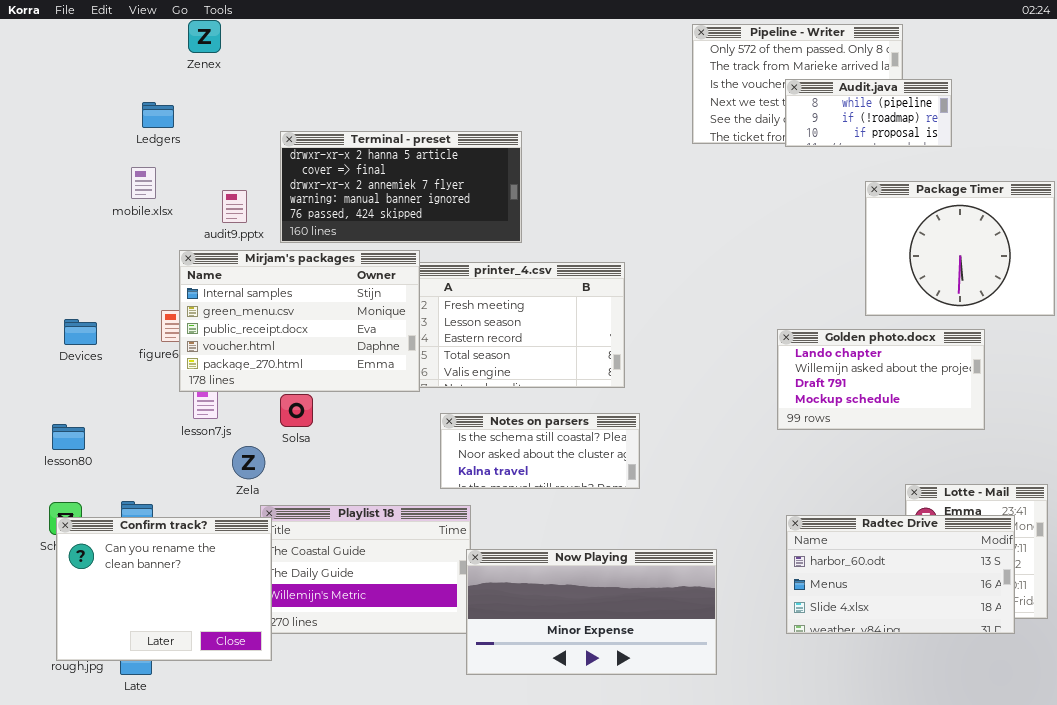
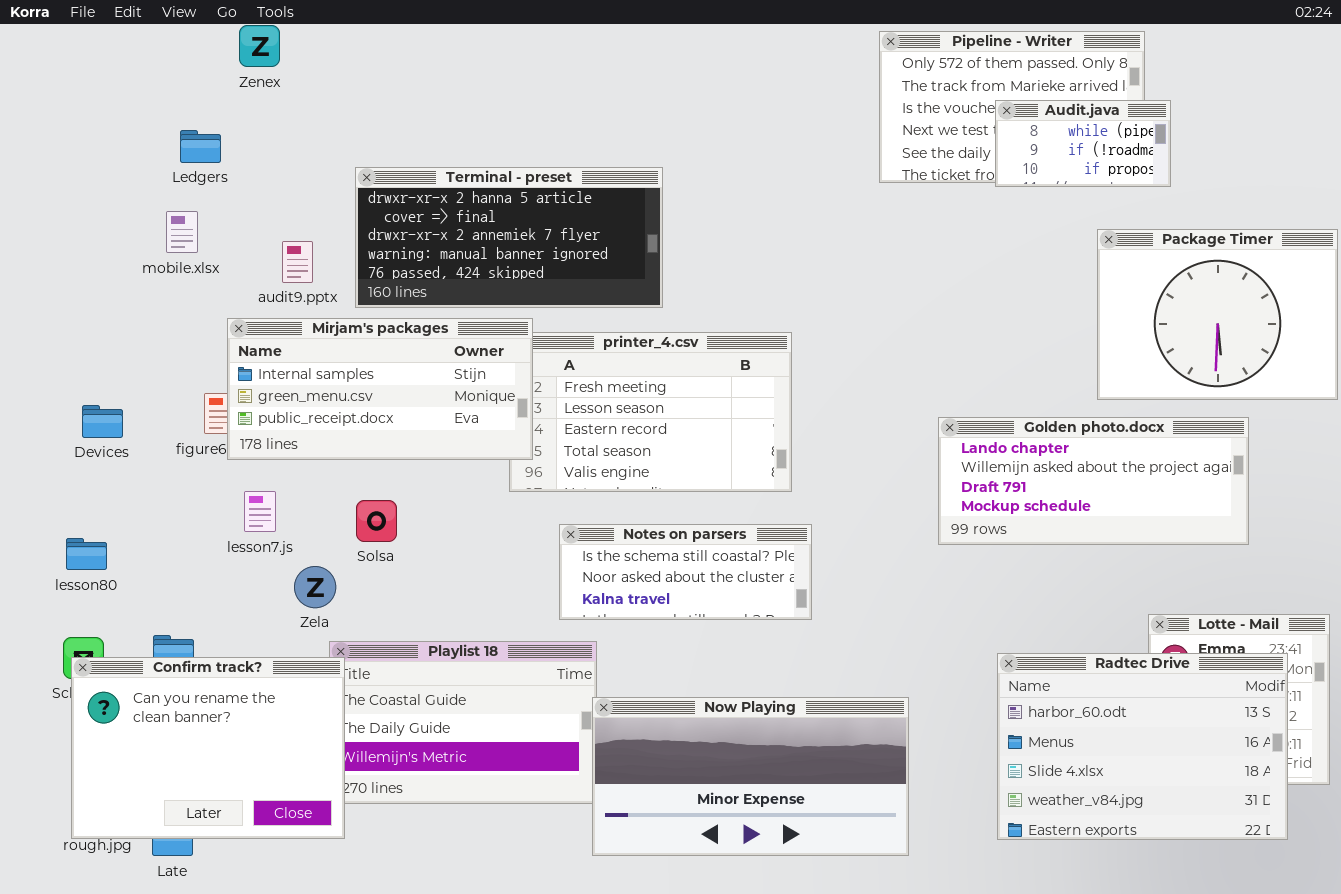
Audit.java: [785,79,952,147] -> [995,100,1171,187], resized
Mirjam's packages: [179,250,420,392] -> [227,318,533,460], resized
Golden photo.docx: [777,329,985,430] -> [938,417,1249,545], resized
Radtec Drive: [786,515,1015,634] -> [997,653,1288,840], resized

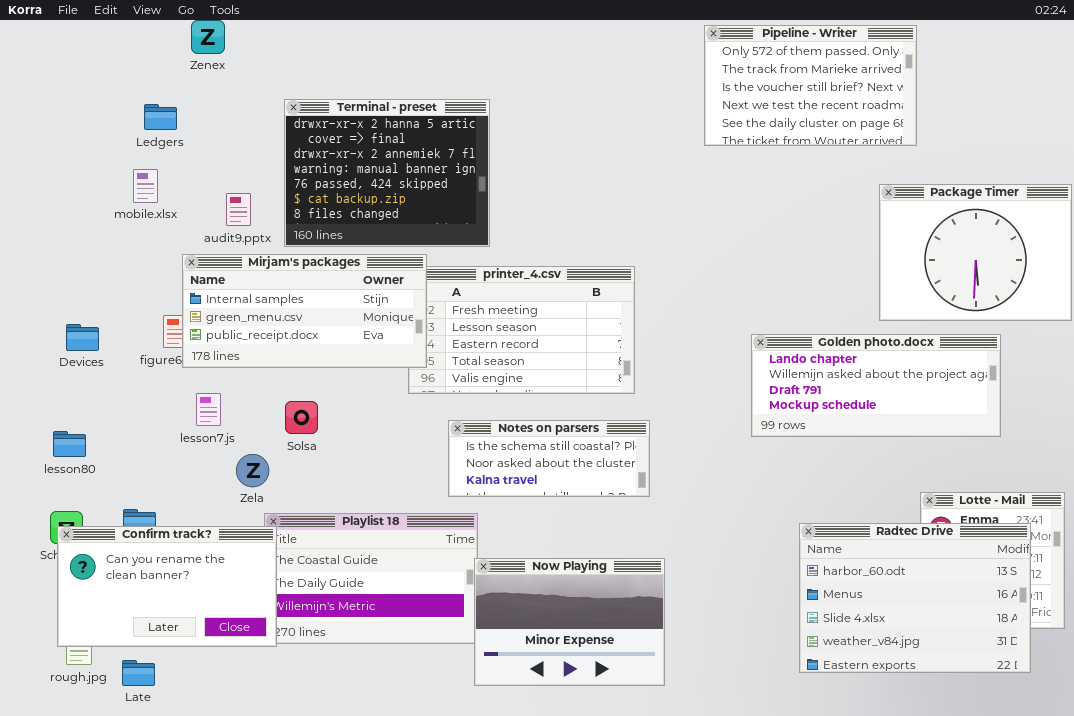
Audit.java: [995,100,1171,187] -> none, closed
Terminal - preset: [355,167,663,308] -> [284,99,490,247], resized
Confirm track?: [71,657,345,839] -> [57,526,277,647], resized
Now Playing: [592,697,909,856] -> [474,558,665,686], resized

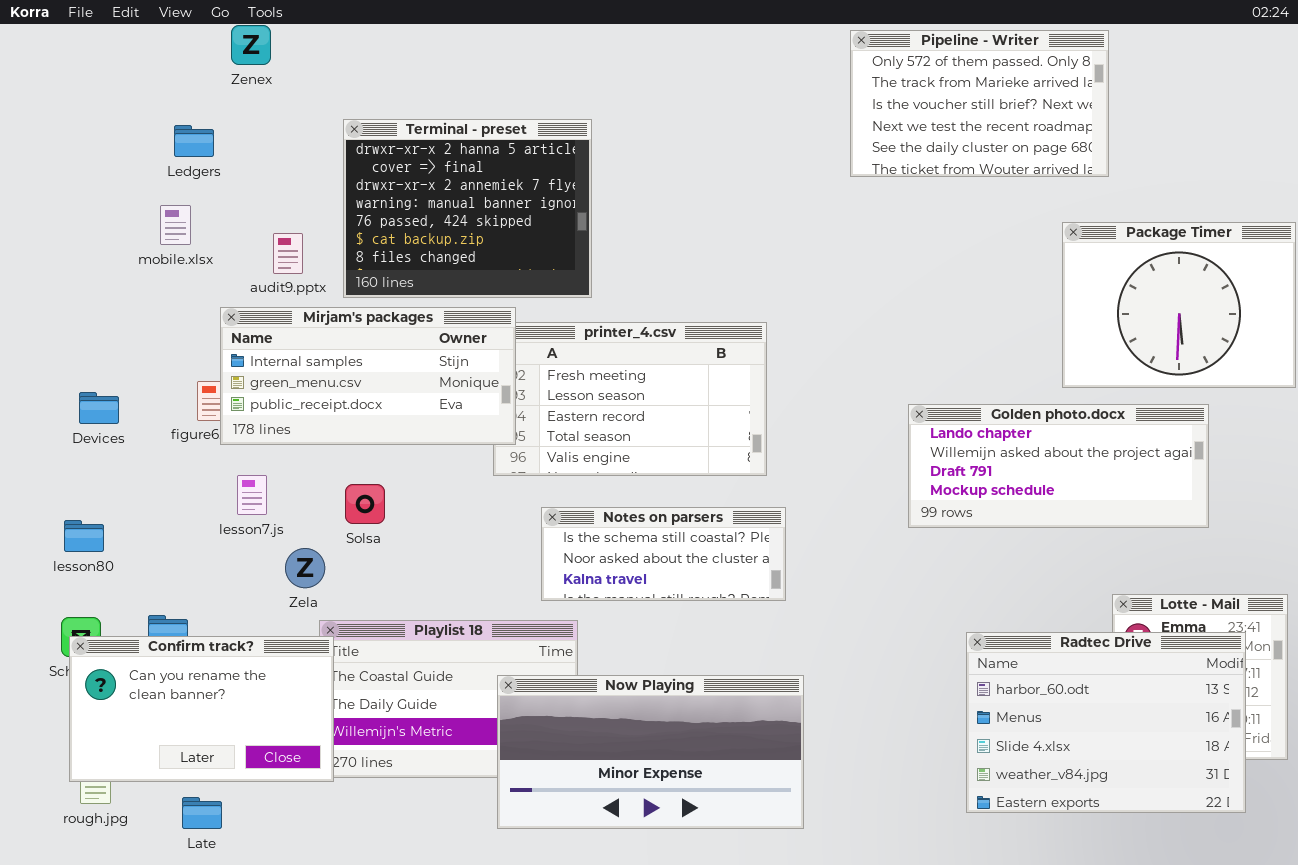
Now Playing: [474,558,665,686] -> [497,675,804,829], resized
Late: [122,660,155,686] -> [182,797,222,829], moved

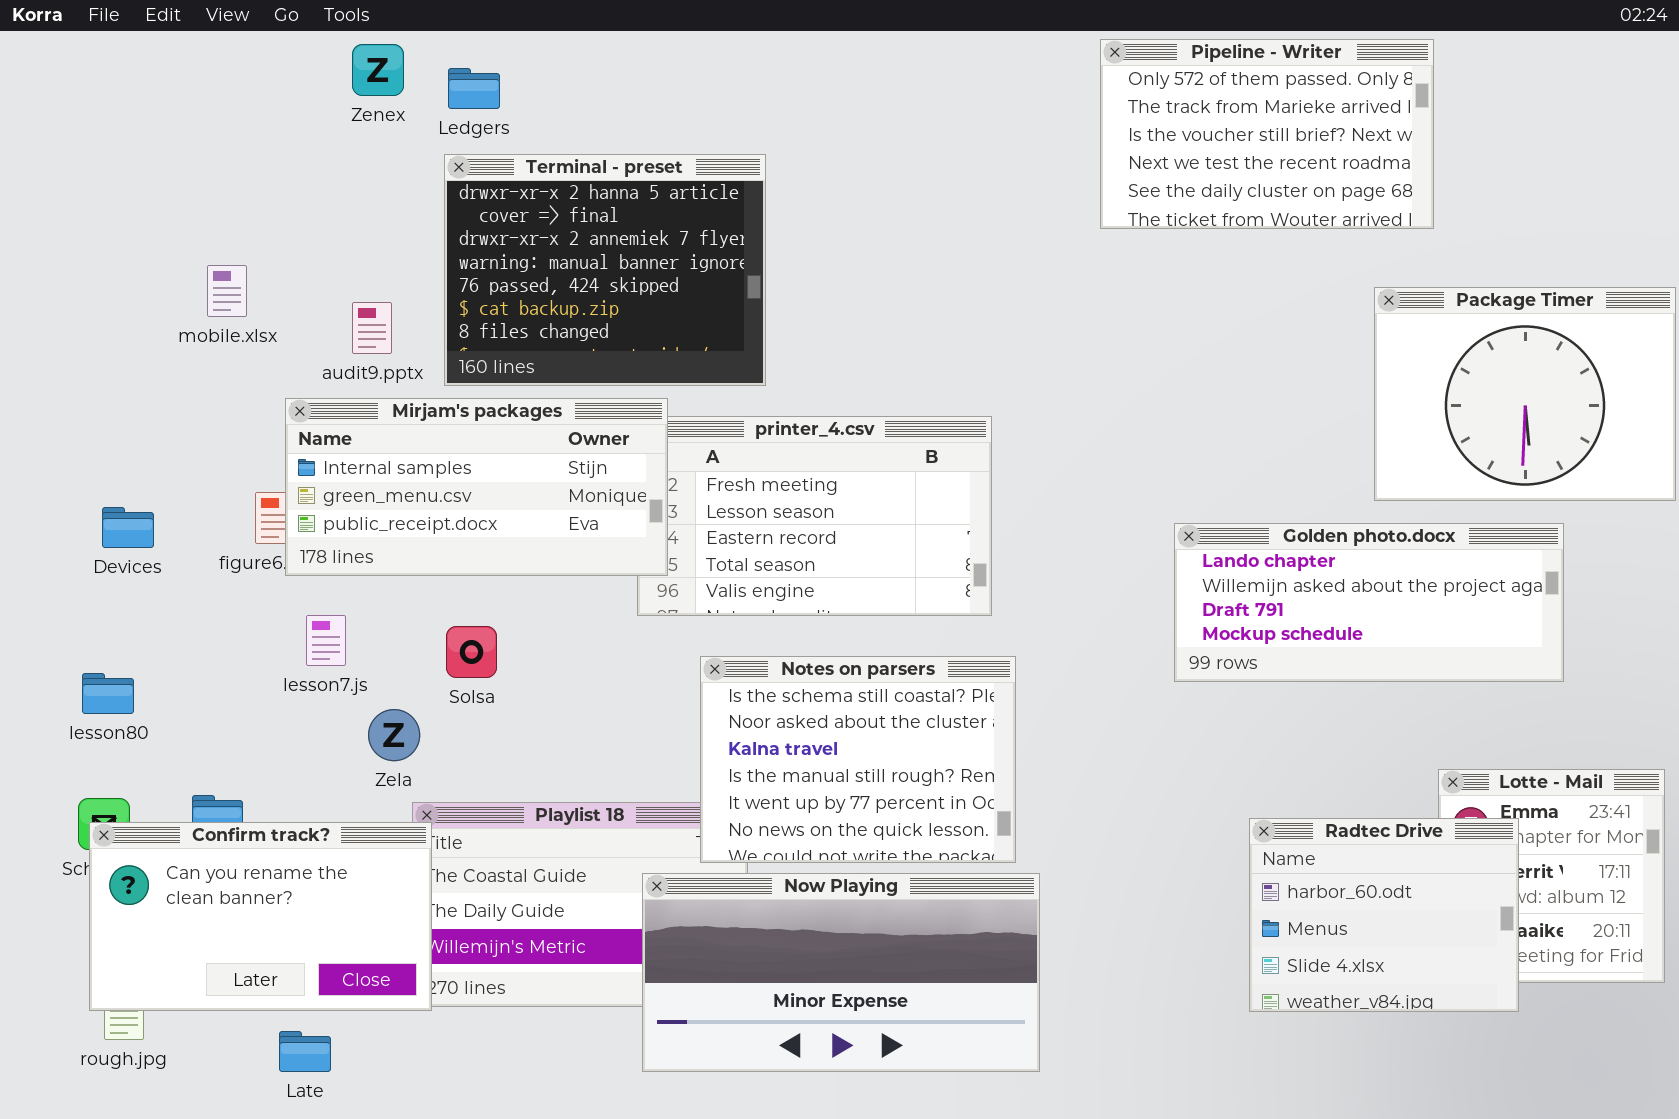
Zenex: [231,25,271,65] -> [352,44,404,96], moved
Ledgers: [174,125,214,157] -> [448,68,500,109], moved
Notes on parsers: [541,507,786,601] -> [700,656,1016,863], resized
Radtec Drive: [966,632,1246,813] -> [1249,818,1519,1012], resized
Late: [182,797,222,829] -> [279,1031,331,1072], moved

